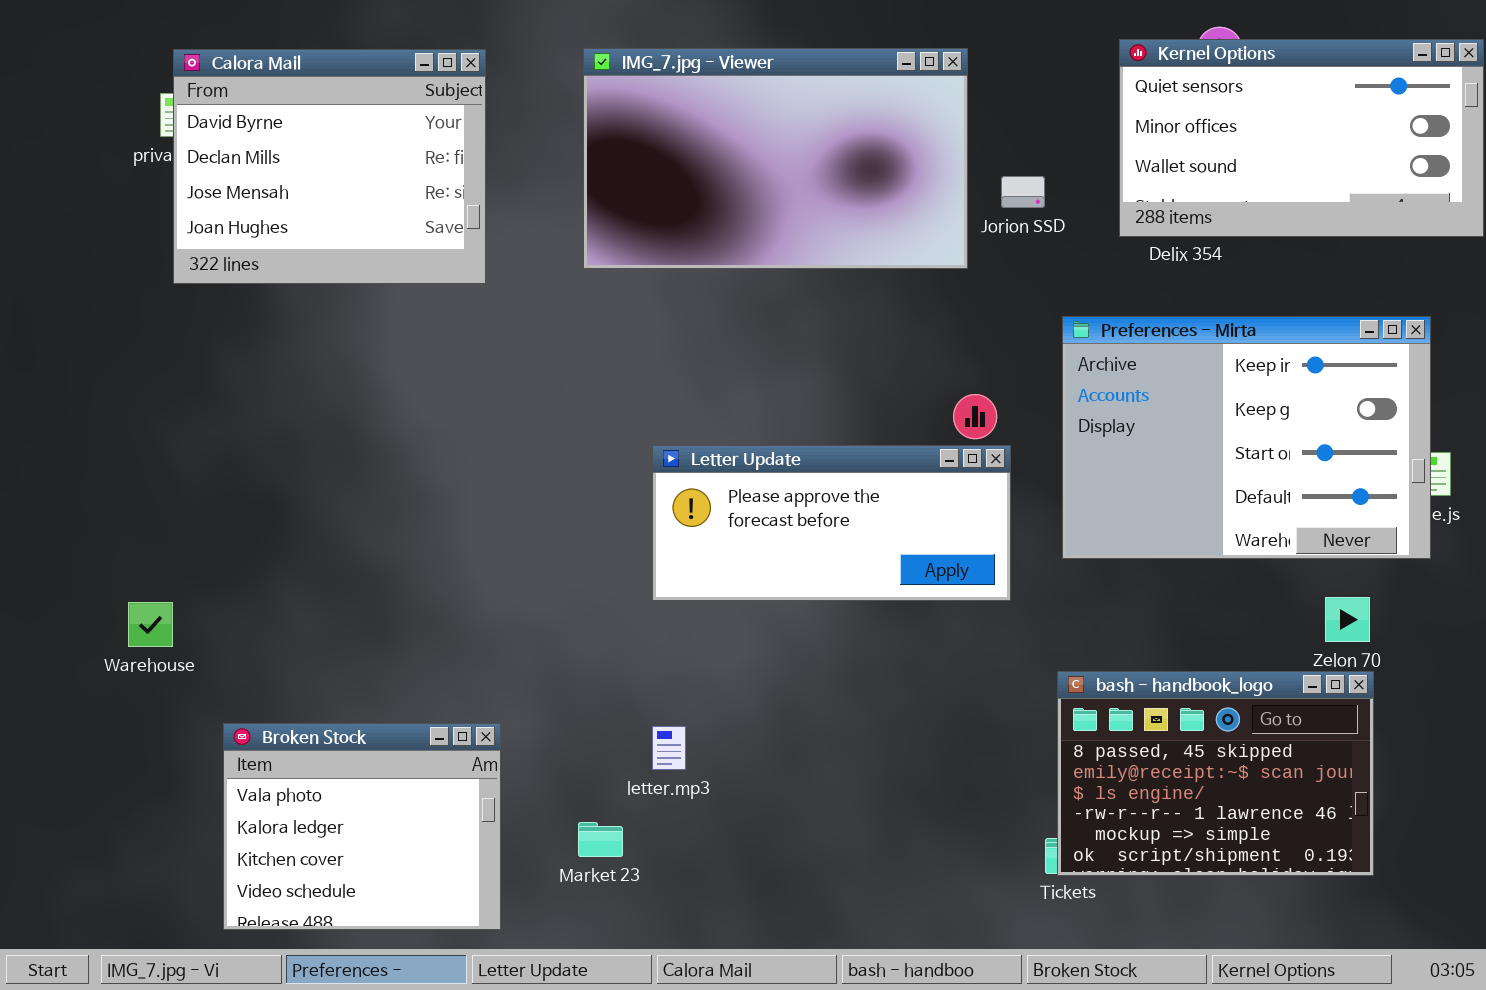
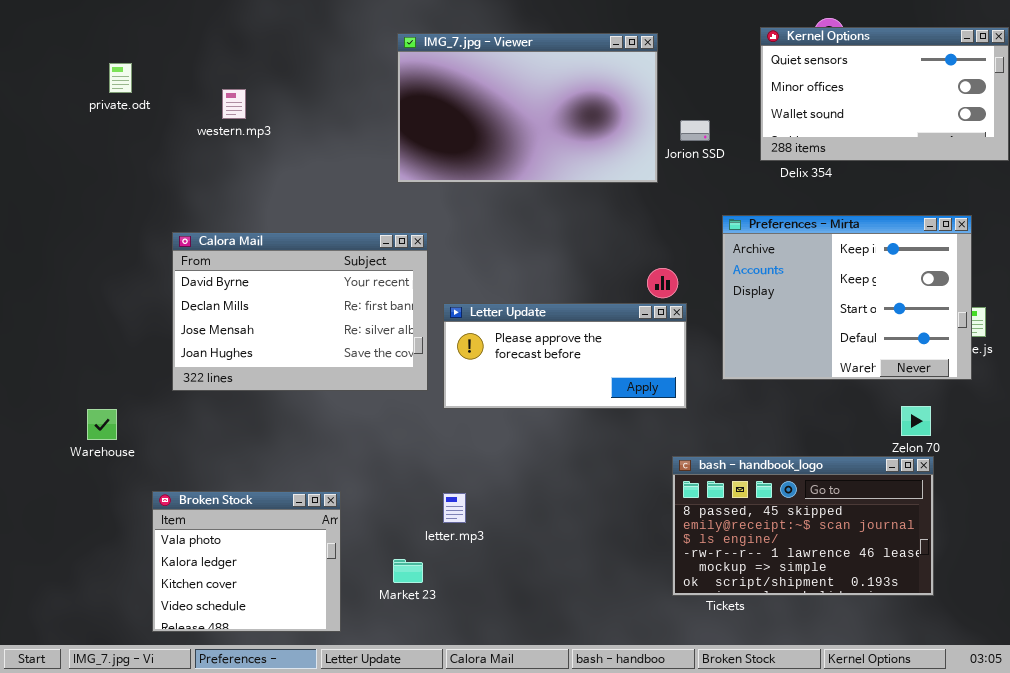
Calora Mail: [173,49,486,284] -> [172,232,428,391], moved, resized
bash - handbook_logo: [1057,671,1374,876] -> [672,456,934,596], resized

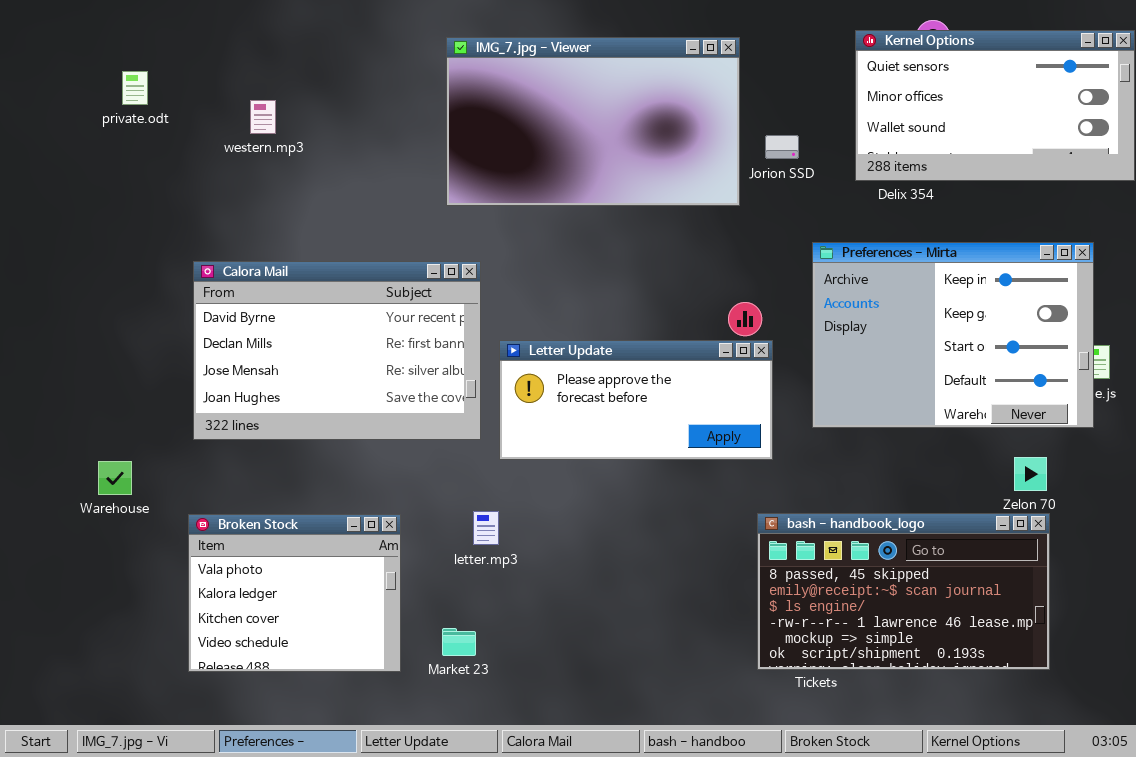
Broken Stock: [152,491,341,632] -> [188,514,401,672], moved
letter.mp3: [443,493,466,523] -> [473,511,499,545], moved

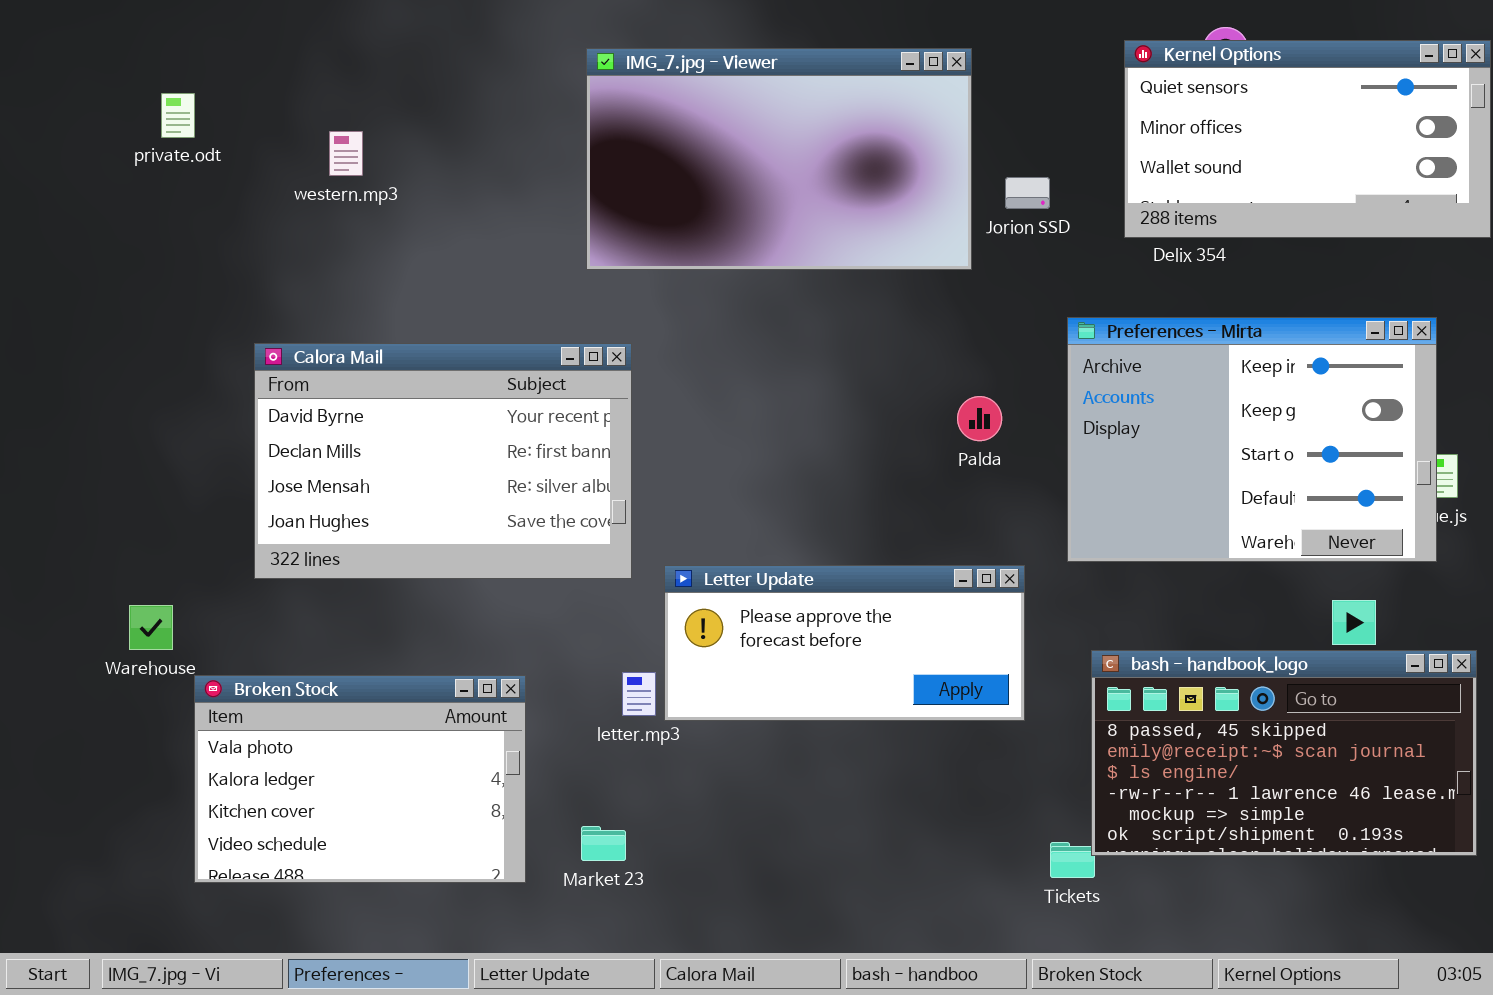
Letter Update: [499,340,773,460] -> [664,565,1025,721], moved
bash - handbook_logo: [757,513,1050,670] -> [1091,650,1477,856], moved
Broken Stock: [188,514,401,672] -> [194,675,526,883], resized

